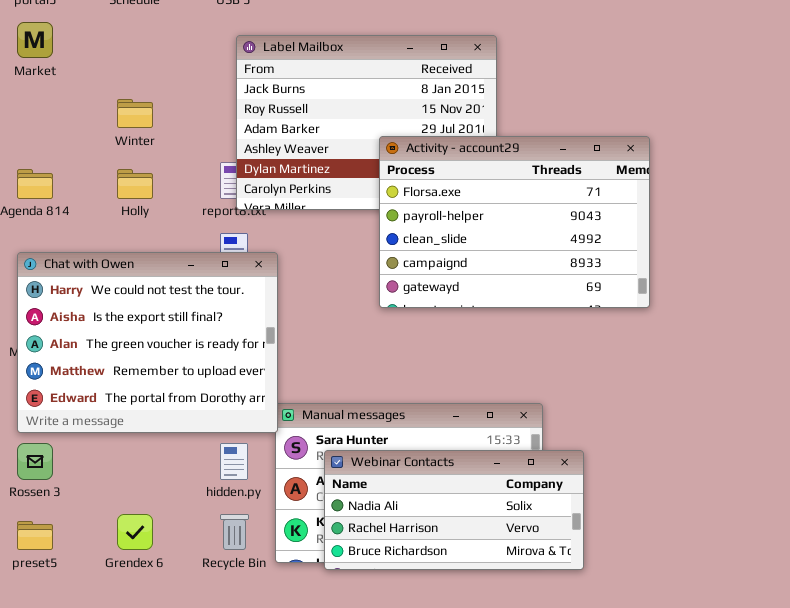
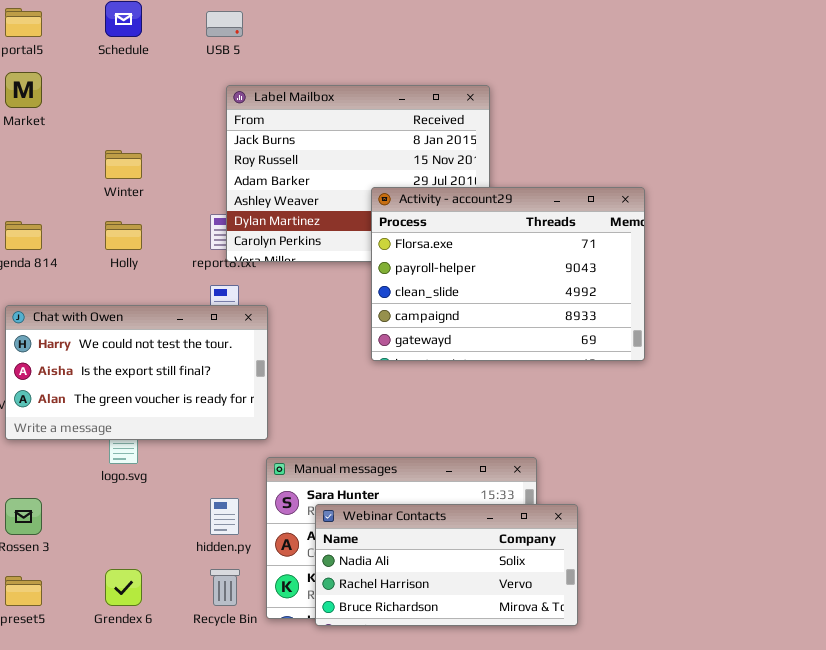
Chat with Owen: [17,252,278,433] -> [5,305,268,440], resized

